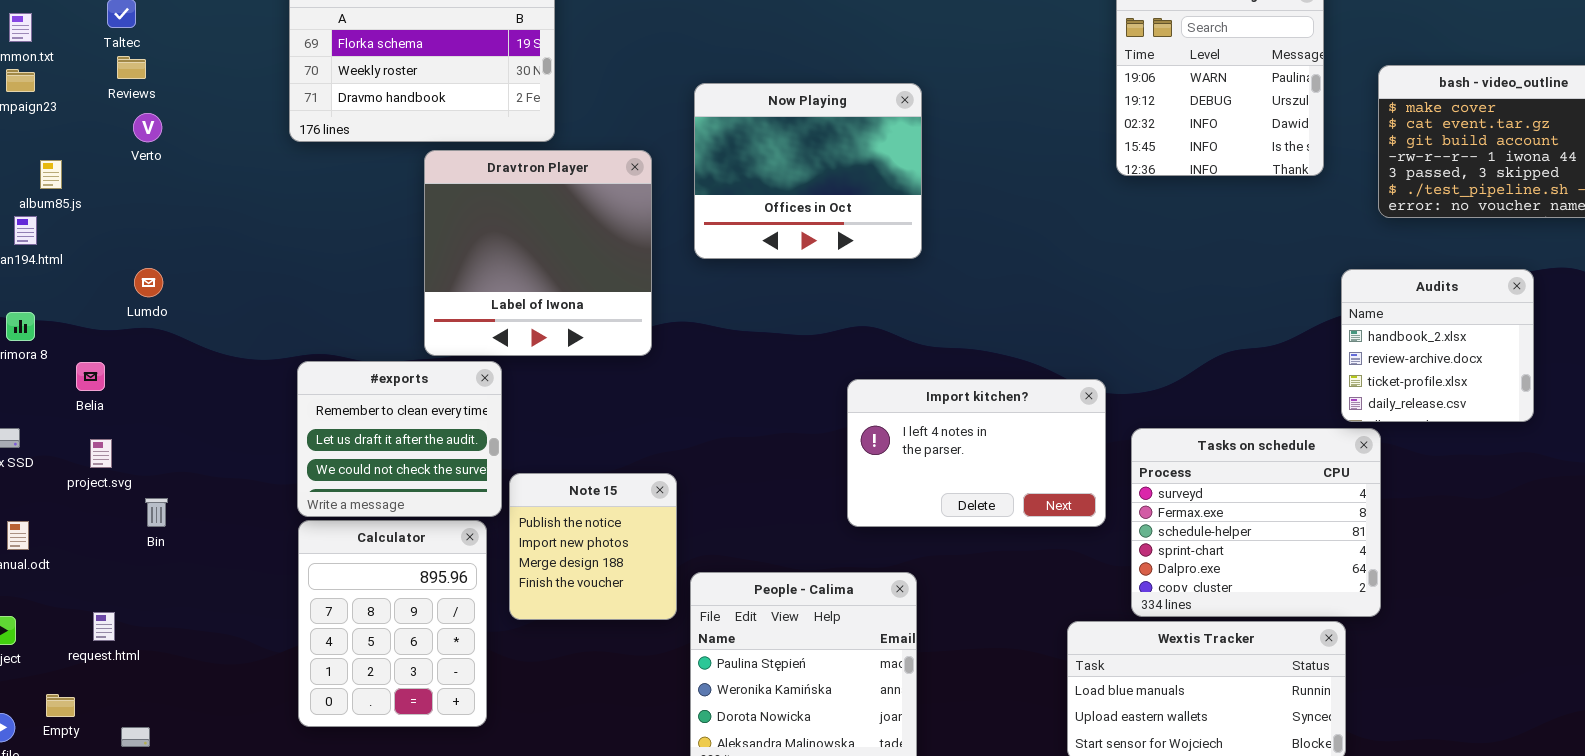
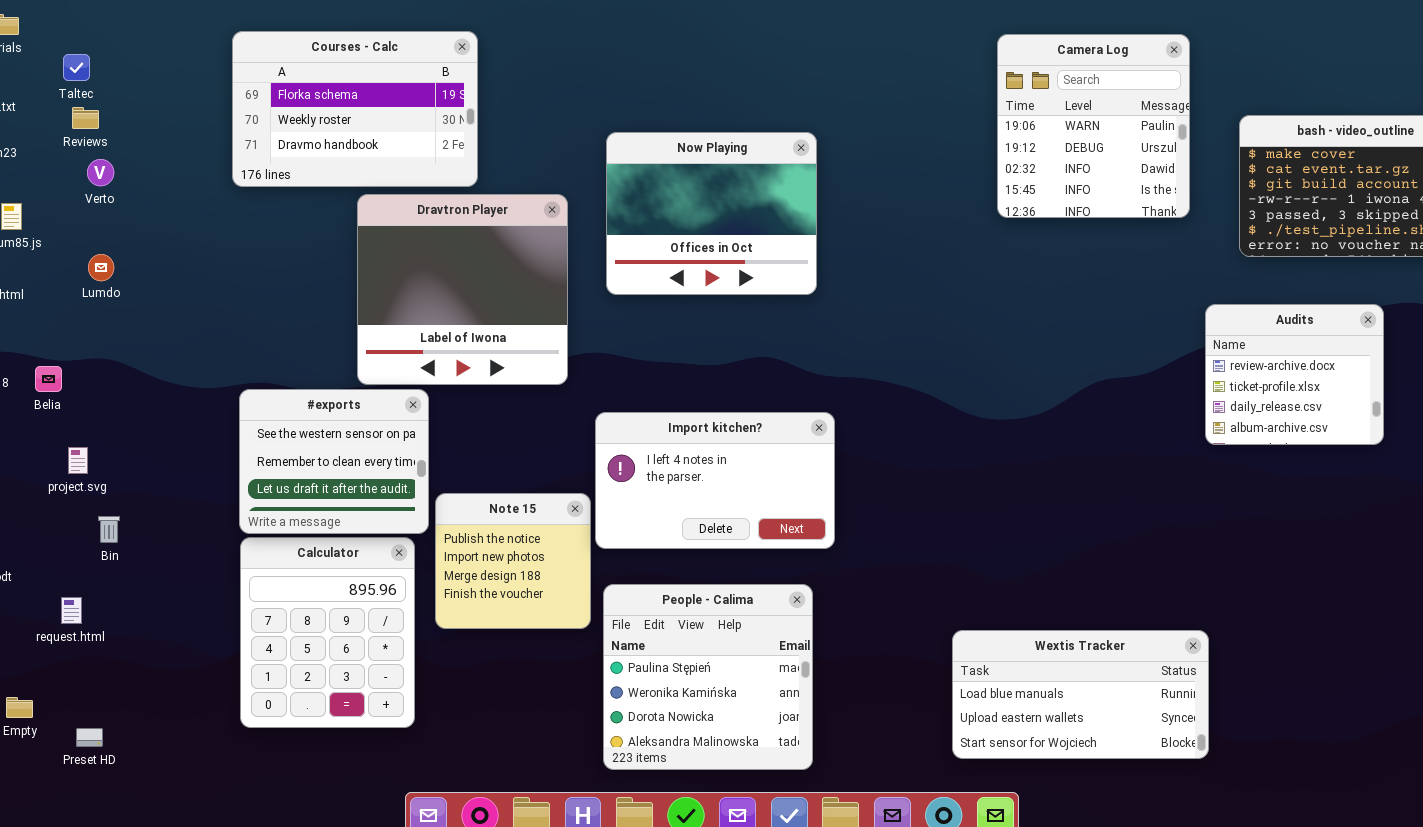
Lumdo: [134,268,163,297] -> [88,254,114,281], moved
Audits: [1341,269,1534,422] -> [1205,304,1384,445], scrolled down 1 row
#exports: [297,361,502,517] -> [239,389,429,534], scrolled up 1 row
Belia: [76,362,105,391] -> [35,366,62,392], moved
Import kitchen?: [847,379,1106,527] -> [595,412,835,549], moved
Tasks on schedule: [1131,428,1381,617] -> none, closed
project.svg: [90,439,112,468] -> [68,447,88,474], moved
request.html: [93,612,115,641] -> [61,597,82,624], moved

